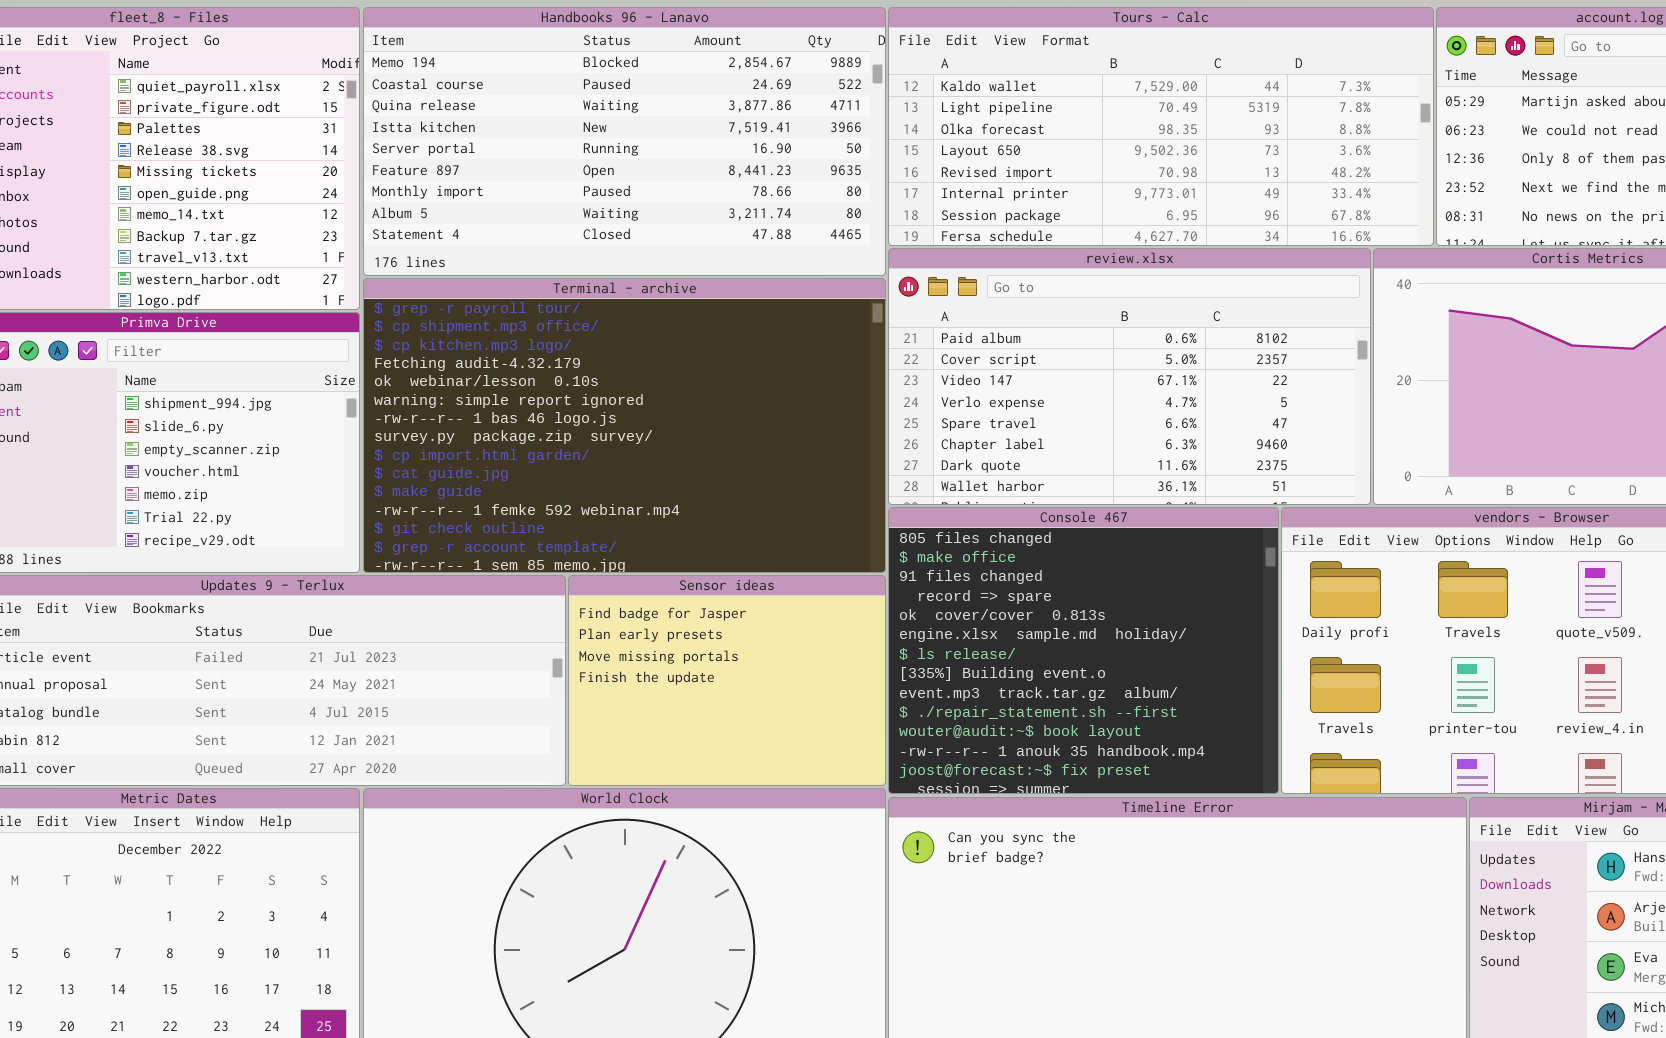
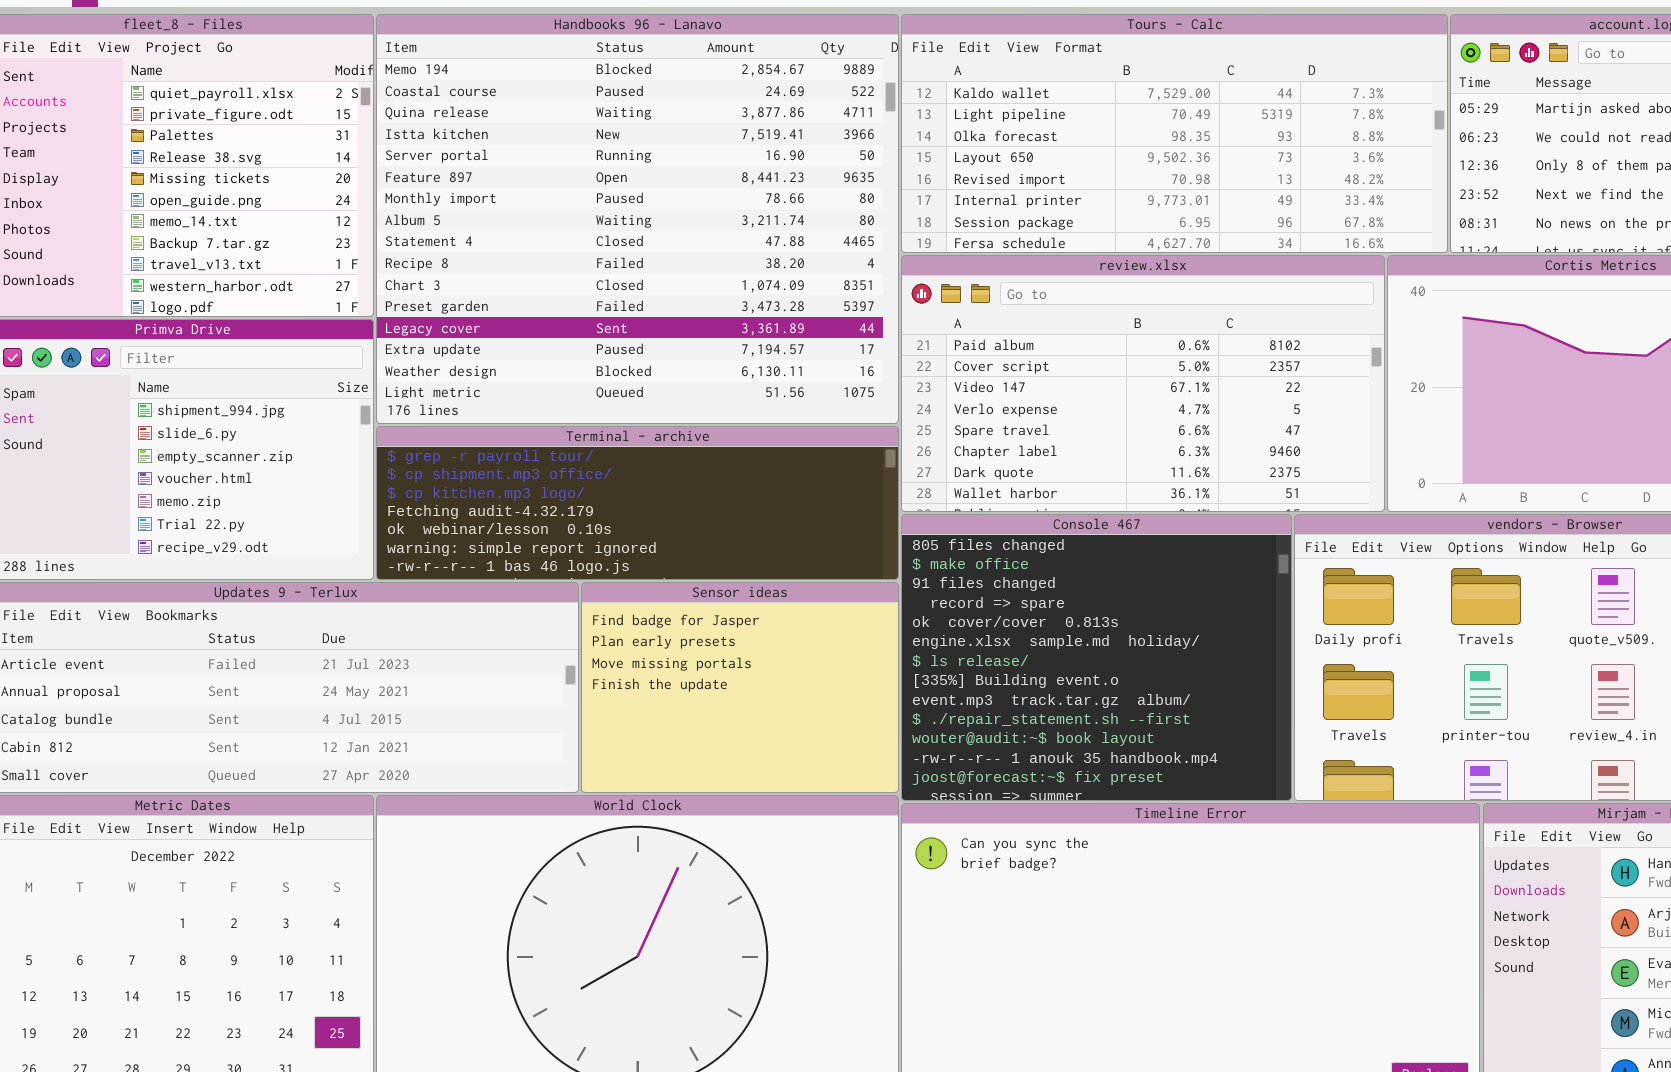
Handbooks 96 - Lanavo: [363,7,886,276] -> [376,14,899,424], resized
Terminal - archive: [363,278,886,573] -> [376,426,899,580], resized

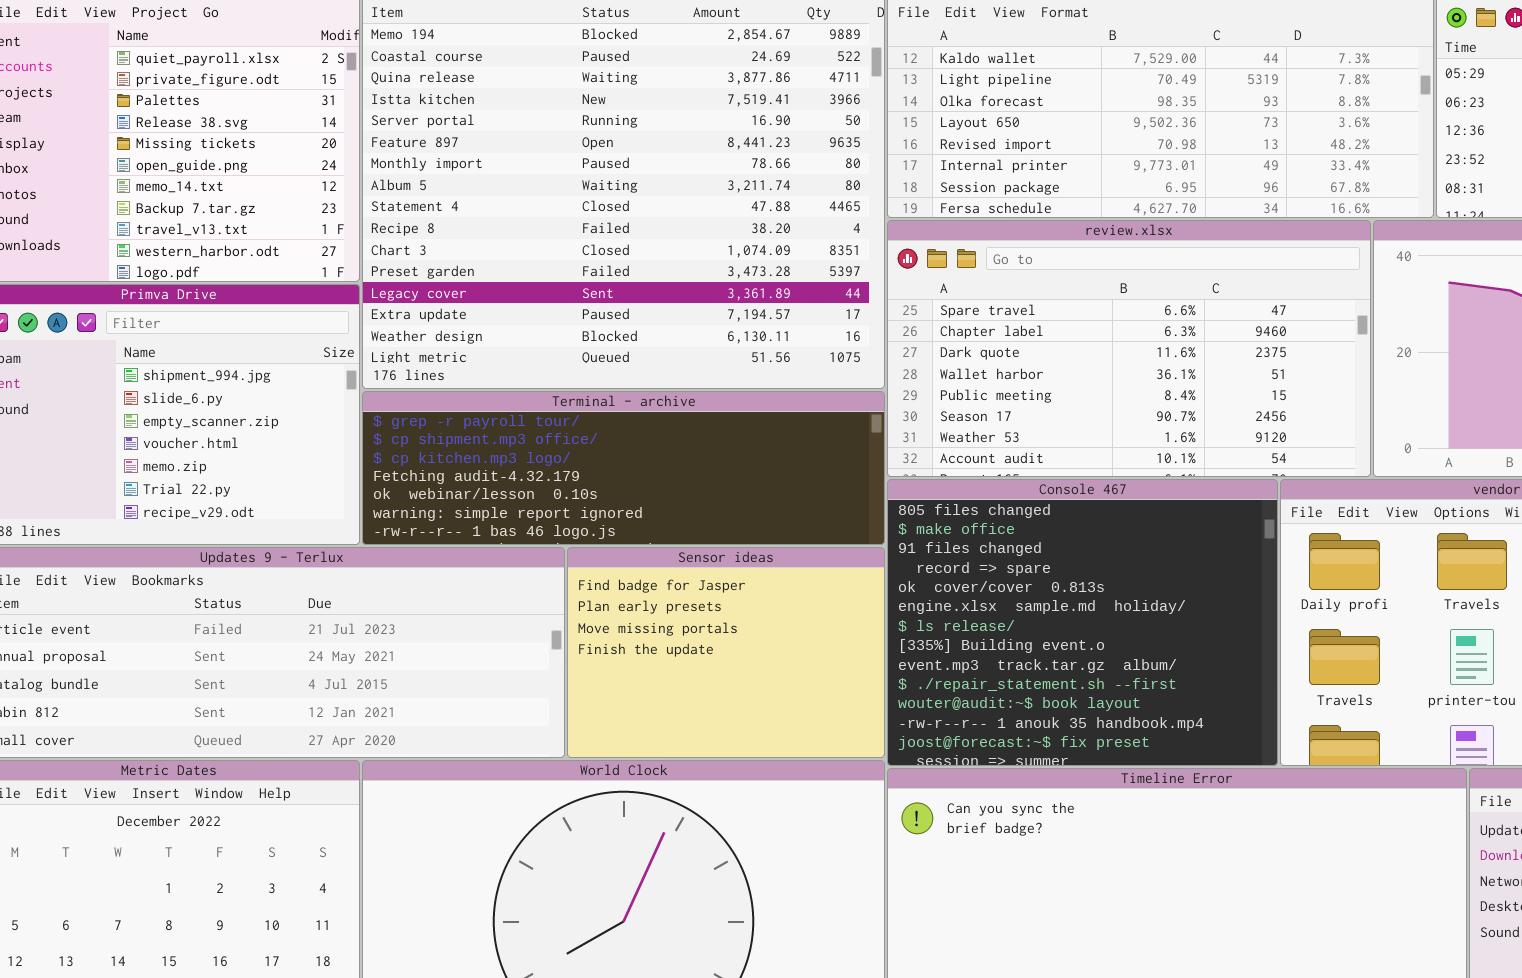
review.xlsx: [901,255,1385,512] -> [887,220,1371,477], scrolled down 4 rows

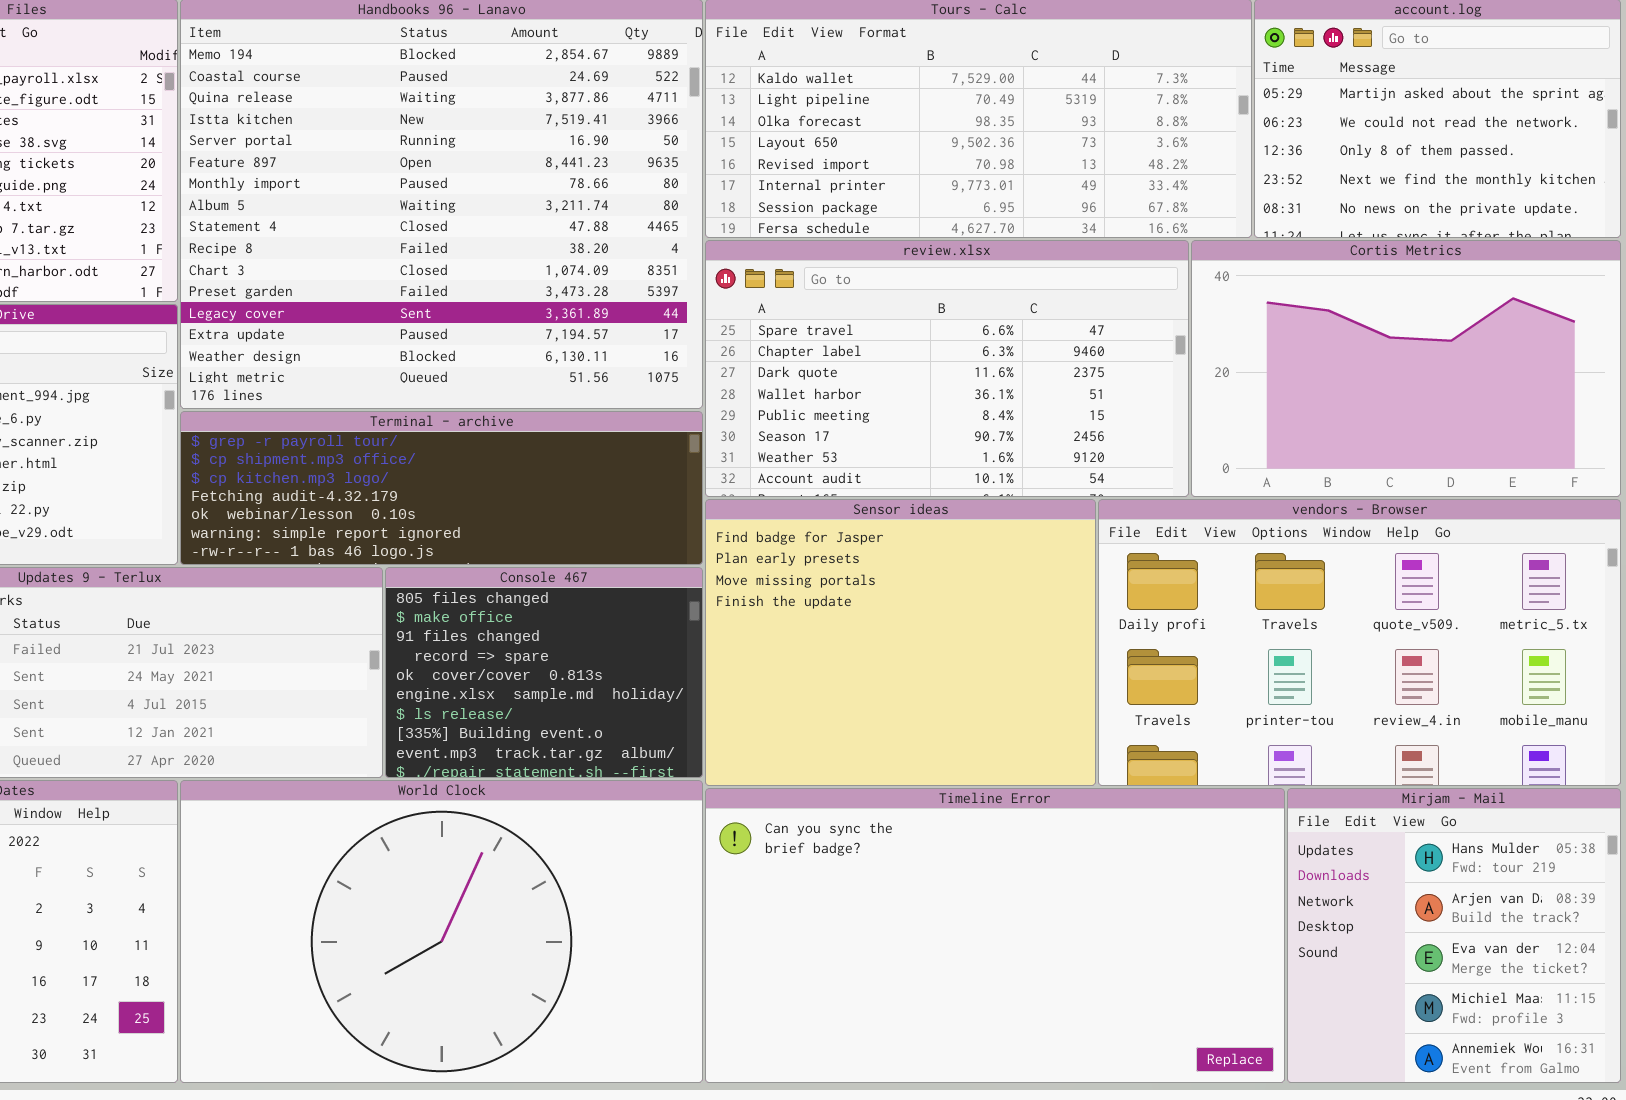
Console 467: [887,479,1278,766] -> [385,567,703,778], moved, resized
Sensor ideas: [567,547,885,758] -> [705,499,1096,786], moved, resized

